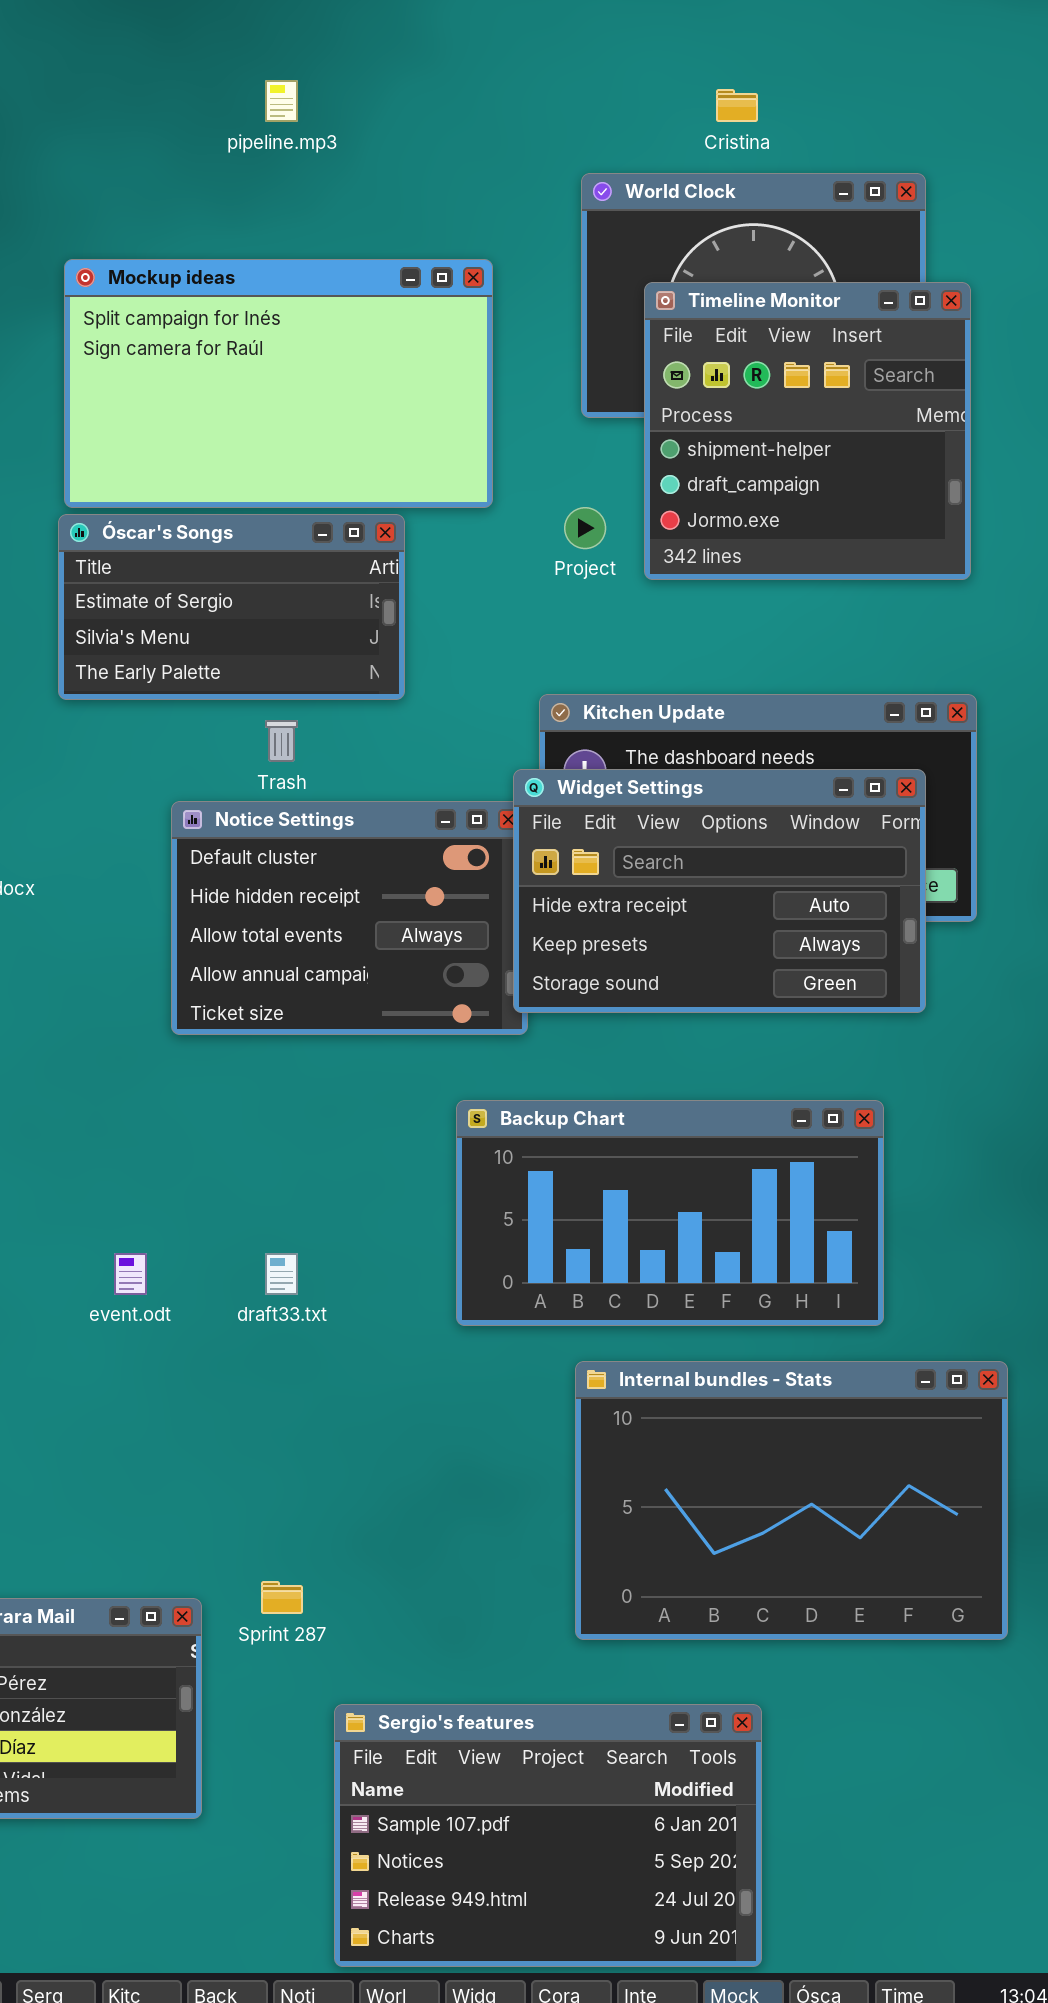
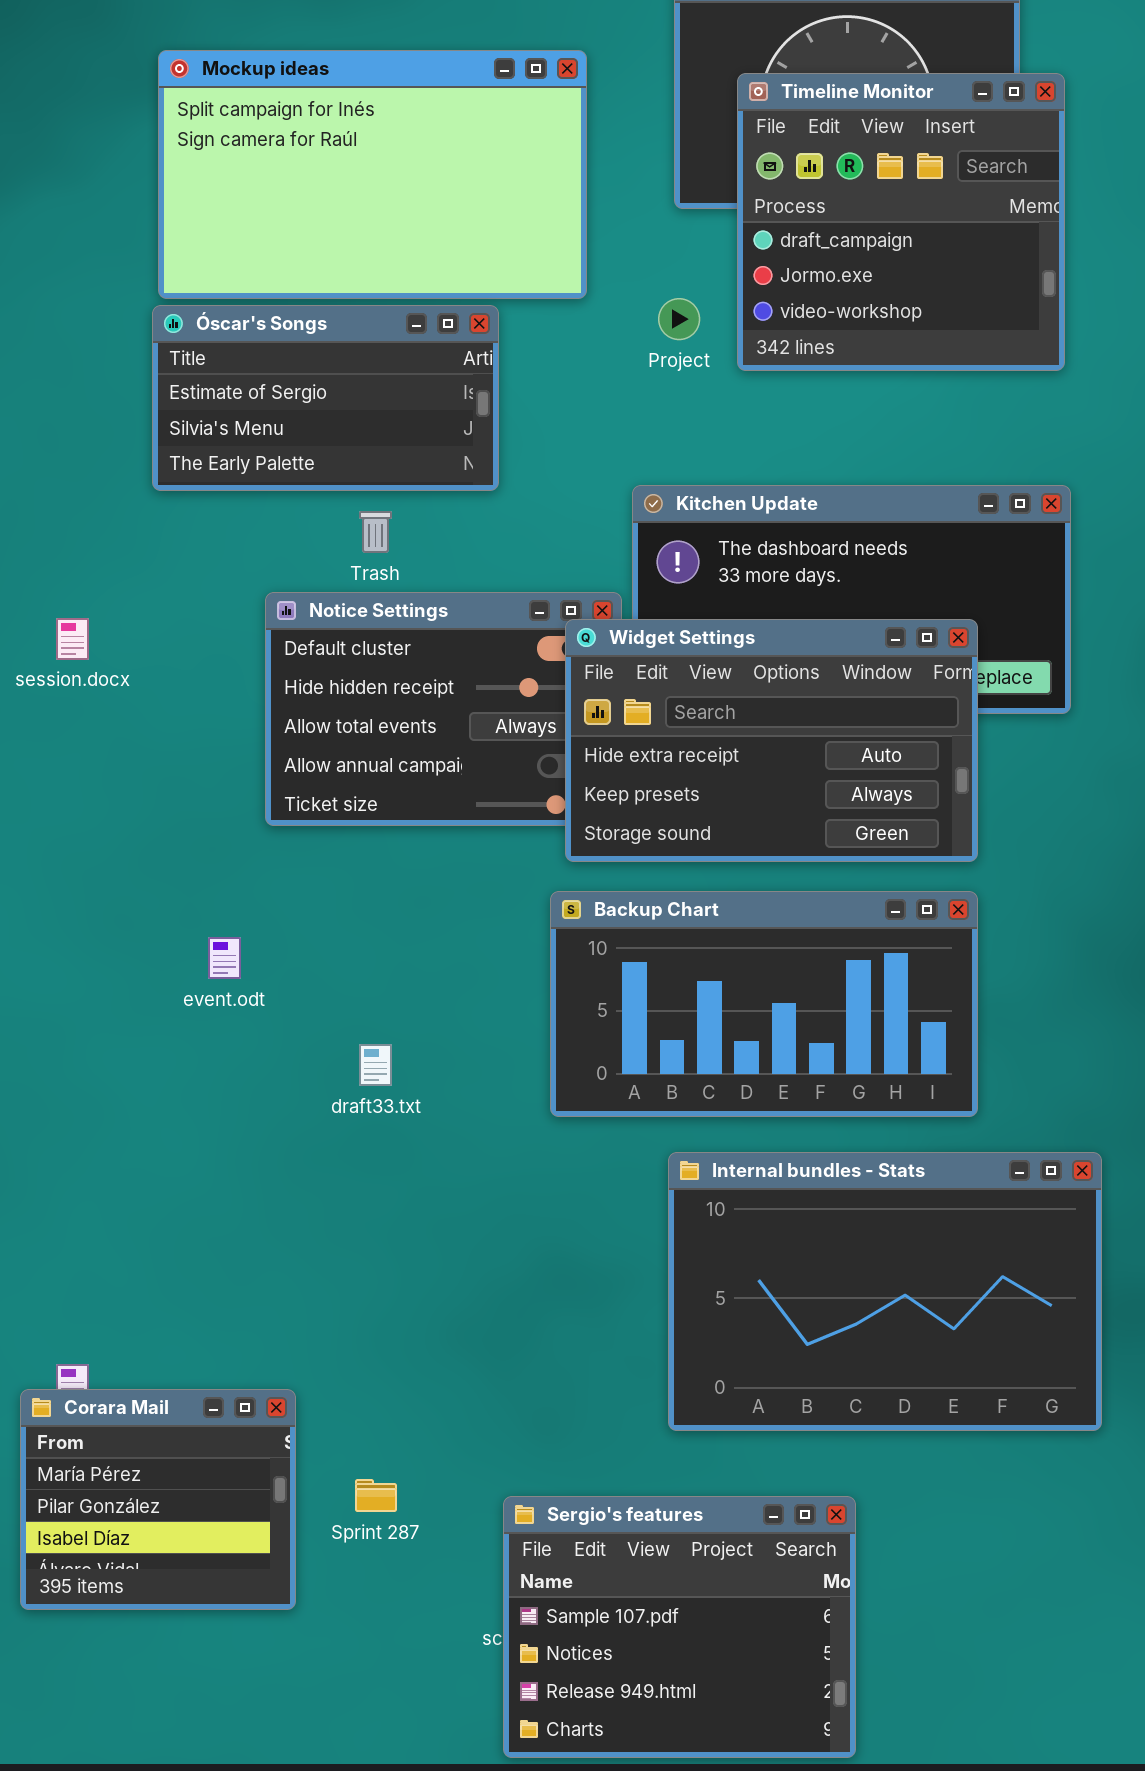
Timeline Monitor: [644,282,971,580] -> [737,73,1065,371], scrolled down 1 row
Widget Settings: [513,769,926,1013] -> [565,619,978,862], moved
event.odt: [114,1253,147,1295] -> [208,937,241,979], moved
Sprint 287: [261,1581,303,1614] -> [355,1479,397,1512], moved
Sergio's features: [334,1704,762,1967] -> [503,1496,856,1758], resized

